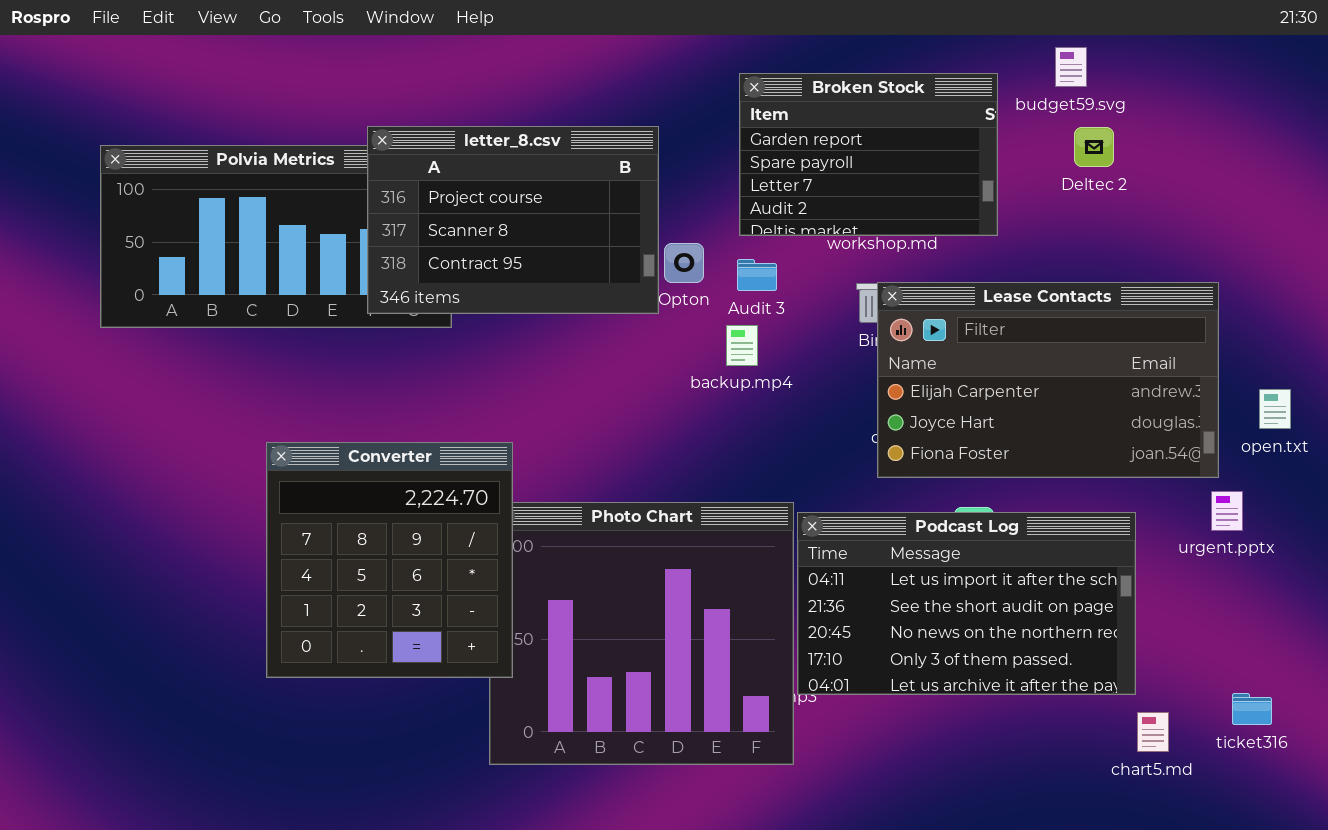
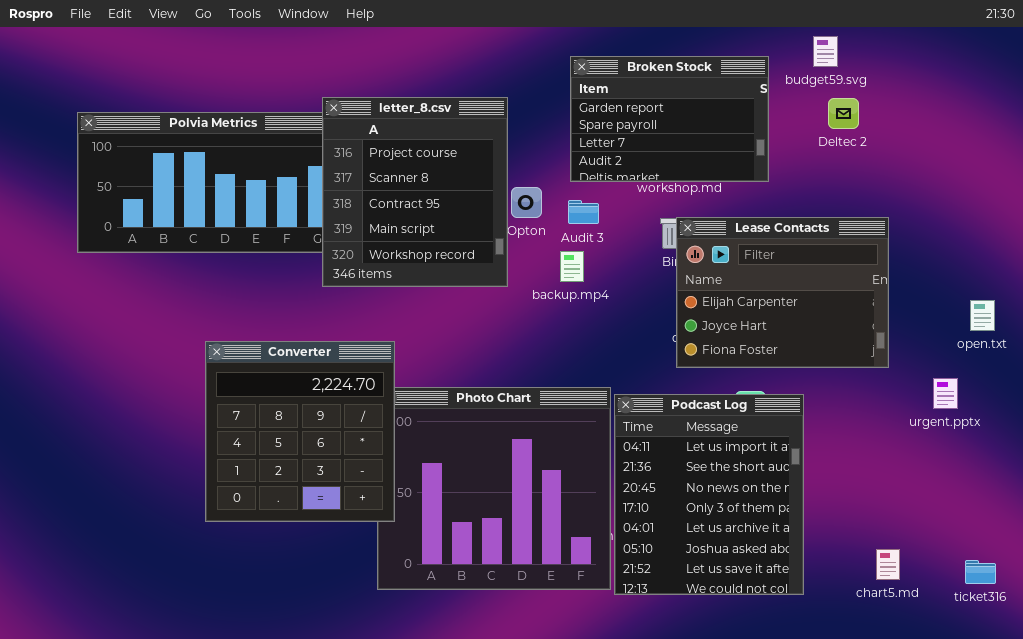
letter_8.csv: [367,126,659,314] -> [322,97,508,287], resized
Lease Contacts: [877,282,1219,478] -> [676,217,889,368], resized
Podcast Log: [797,512,1136,695] -> [614,394,804,595], resized
ticket316: [1232,693,1272,725] -> [965,560,996,584], moved

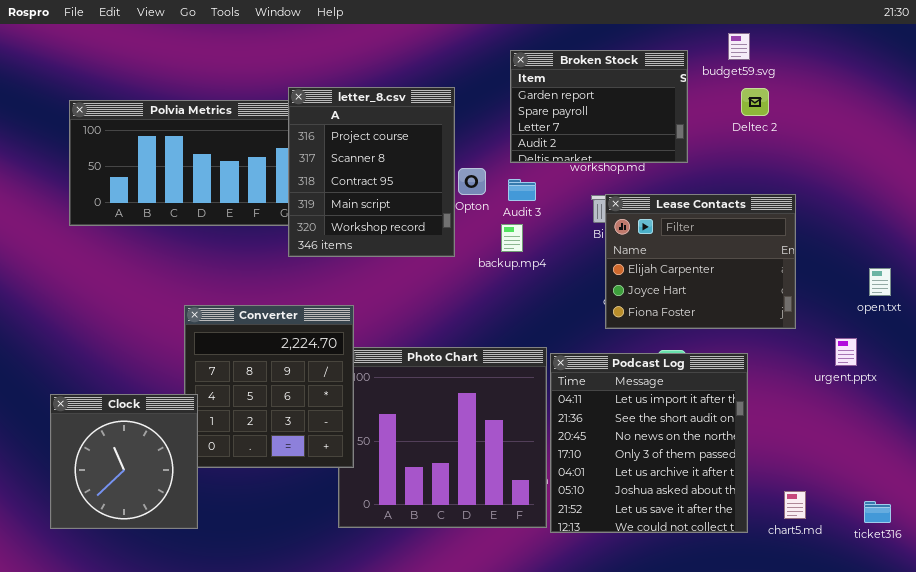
Podcast Log: [614,394,804,595] -> [550,353,748,533], resized
Clock: none -> [50,394,198,529], opened

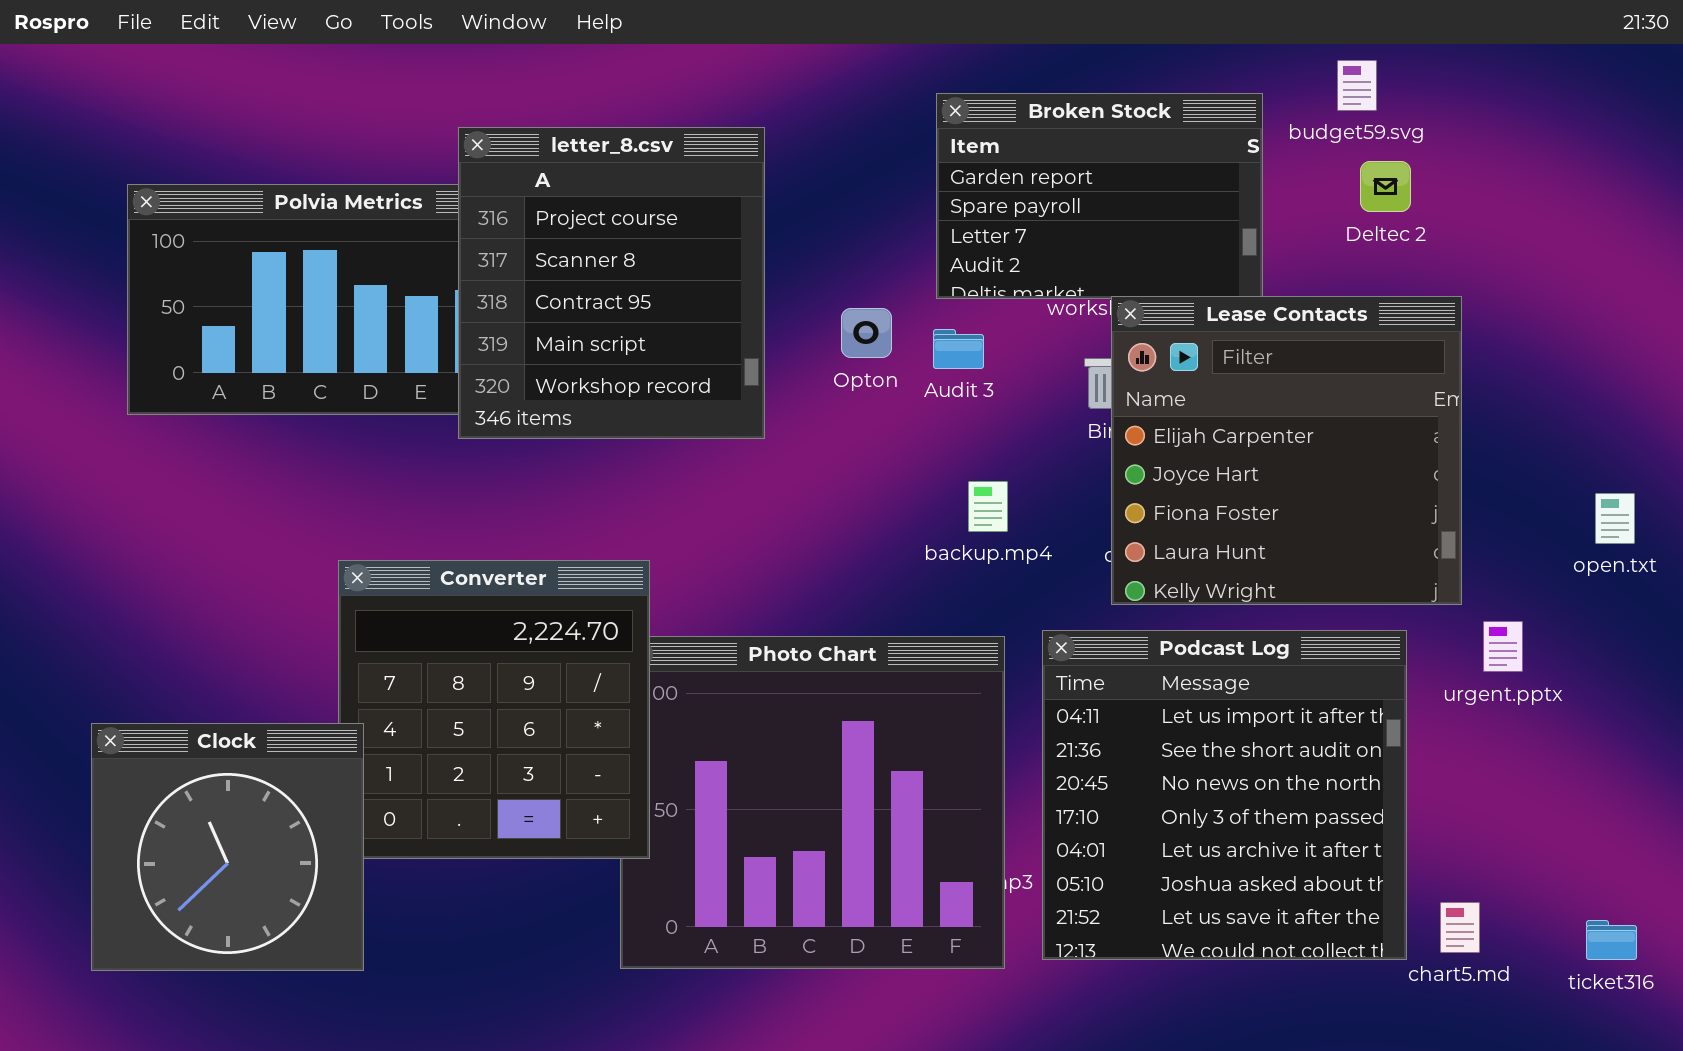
letter_8.csv: [288,87,455,257] -> [458,127,765,439], moved
Lease Contacts: [605,194,796,329] -> [1111,296,1462,605], resized
backup.mp4: [501,224,523,252] -> [968,481,1008,532], moved
urgent.pptx: [835,338,857,366] -> [1483,621,1523,672], moved
Podcast Log: [550,353,748,533] -> [1042,630,1407,960], moved

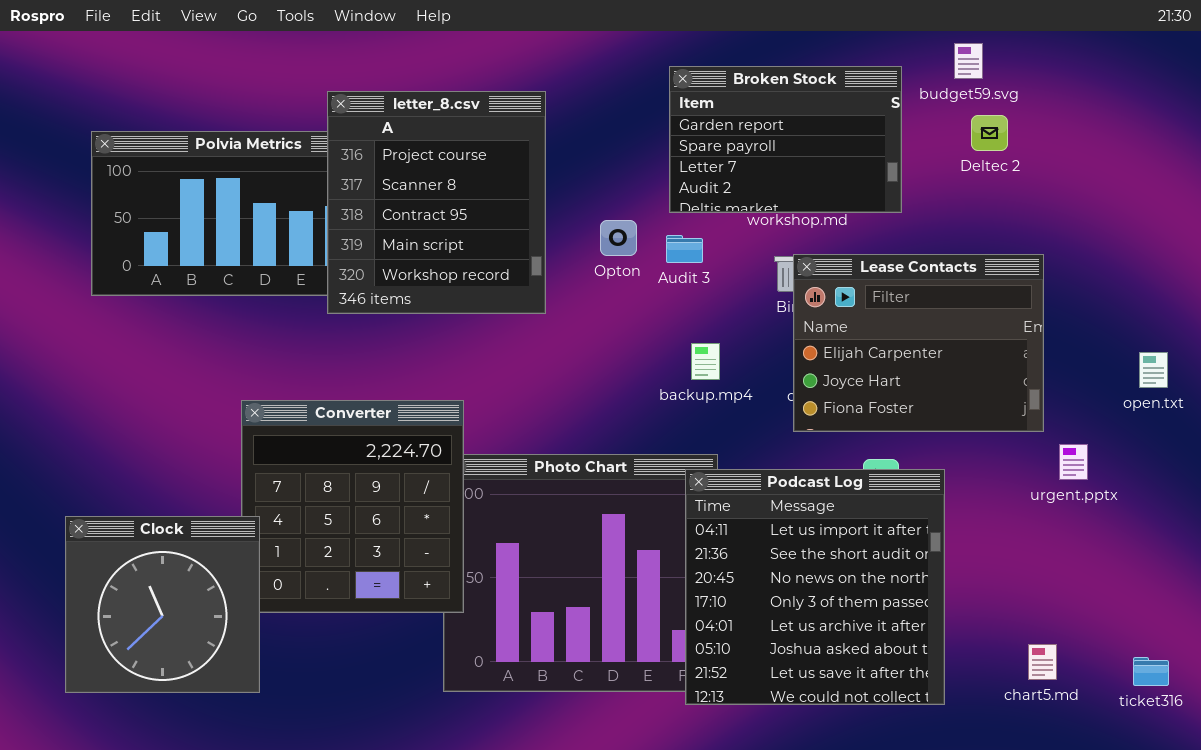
Lease Contacts: [1111,296,1462,605] -> [793,254,1044,432], resized
Podcast Log: [1042,630,1407,960] -> [685,469,945,705], moved

